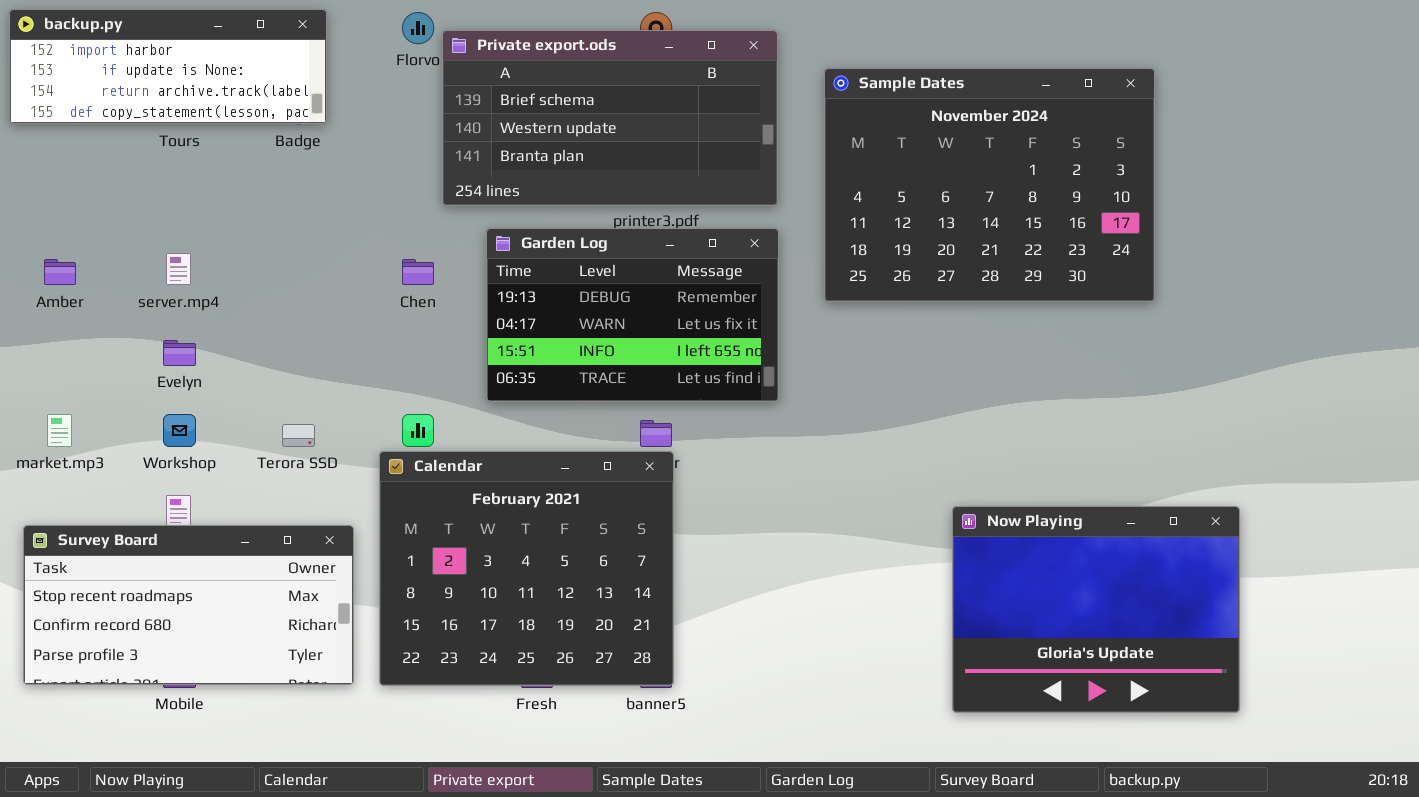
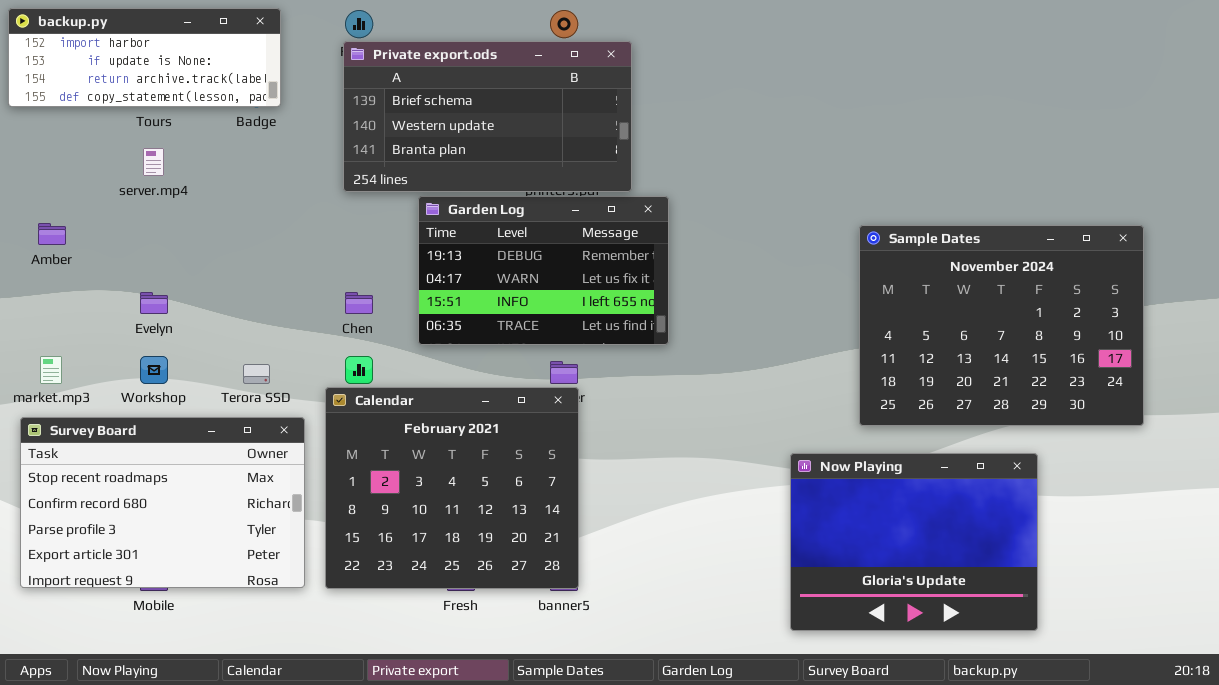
Private export.ods: [442,30,778,206] -> [343,41,632,192], moved
Sample Dates: [824,68,1155,302] -> [859,225,1144,426], moved
server.mp4: [166,253,191,285] -> [143,148,164,176], moved
Chen: [402,259,434,285] -> [345,292,373,314], moved
Now Playing: [952,506,1240,713] -> [790,453,1038,631], moved
Survey Board: [23,525,354,685] -> [20,417,305,588], resized

